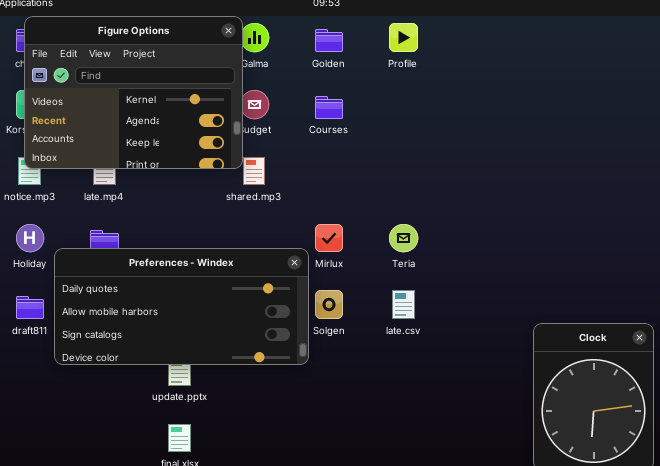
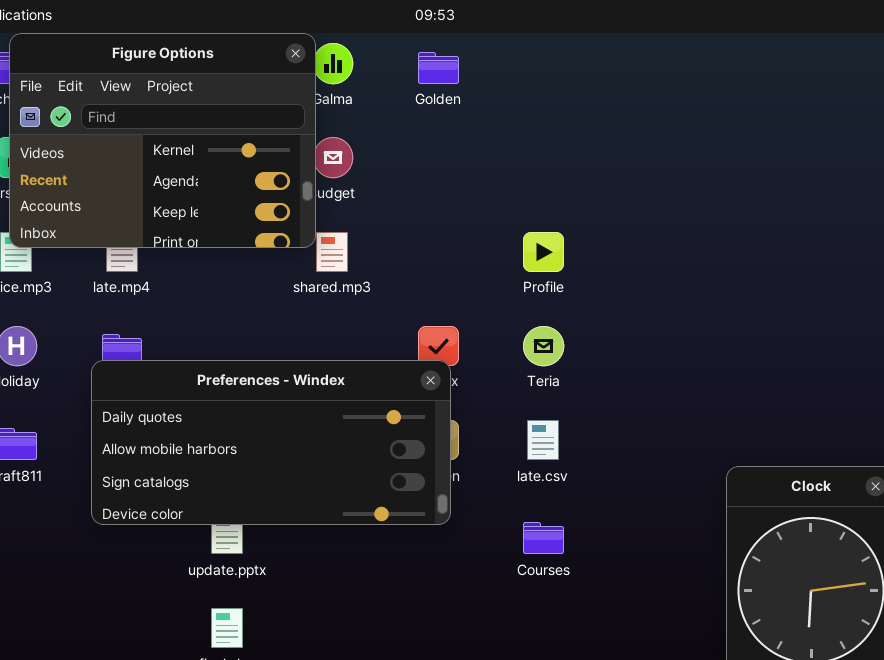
Profile: [389,23,418,52] -> [523,232,564,272], moved
Courses: [315,96,343,119] -> [523,522,564,554], moved
Preferences - Windex: [54,248,309,365] -> [91,360,451,525], moved

